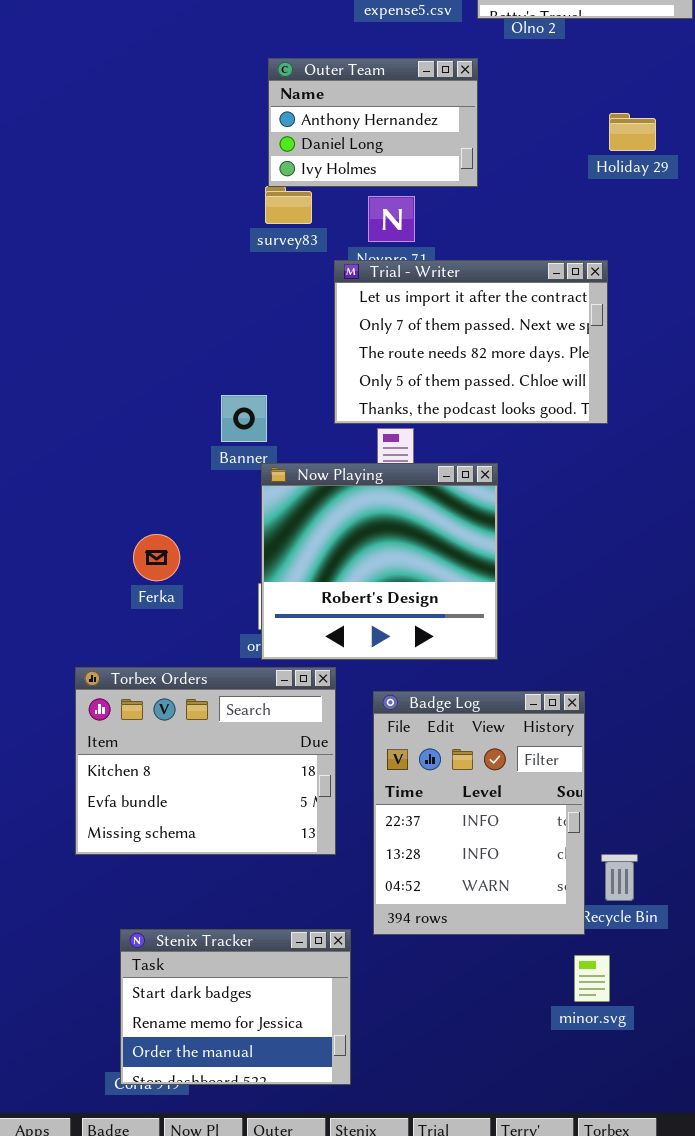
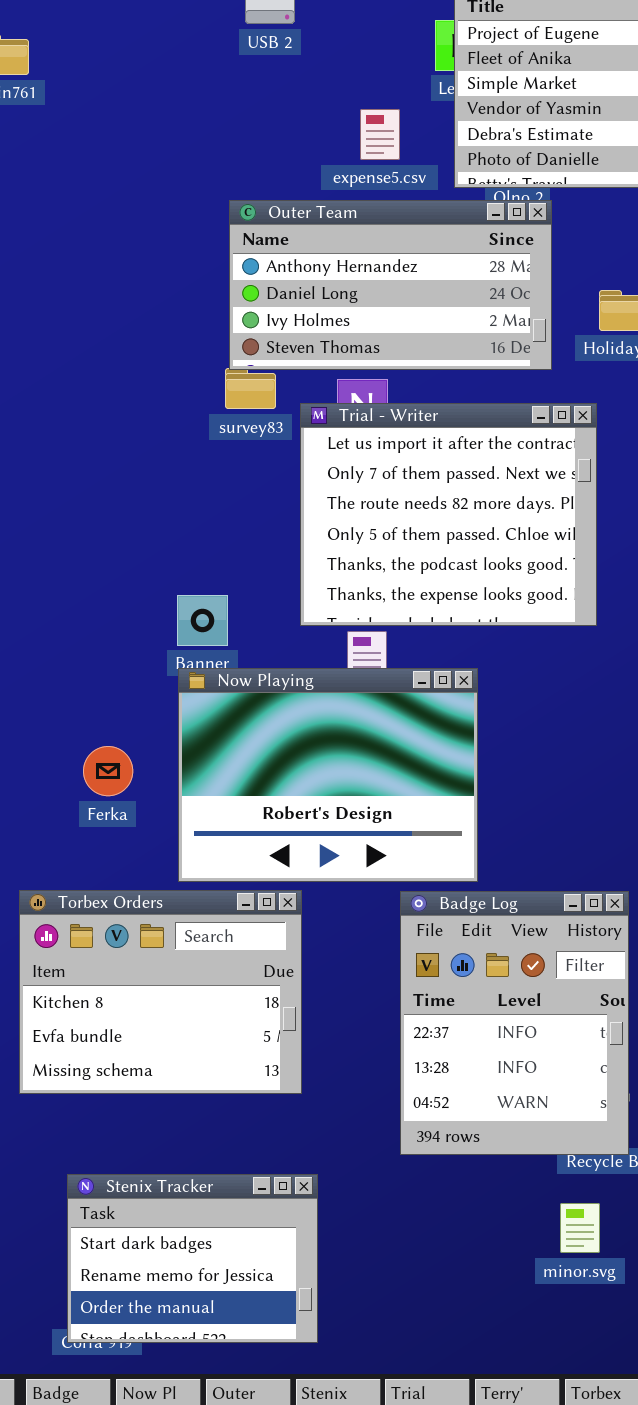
Outer Team: [268,58,478,187] -> [229,200,552,370], resized
Trial - Writer: [334,260,608,424] -> [300,403,597,626], resized
Now Playing: [261,463,498,660] -> [178,668,478,882], resized
Badge Log: [373,691,585,935] -> [400,891,629,1155], moved

